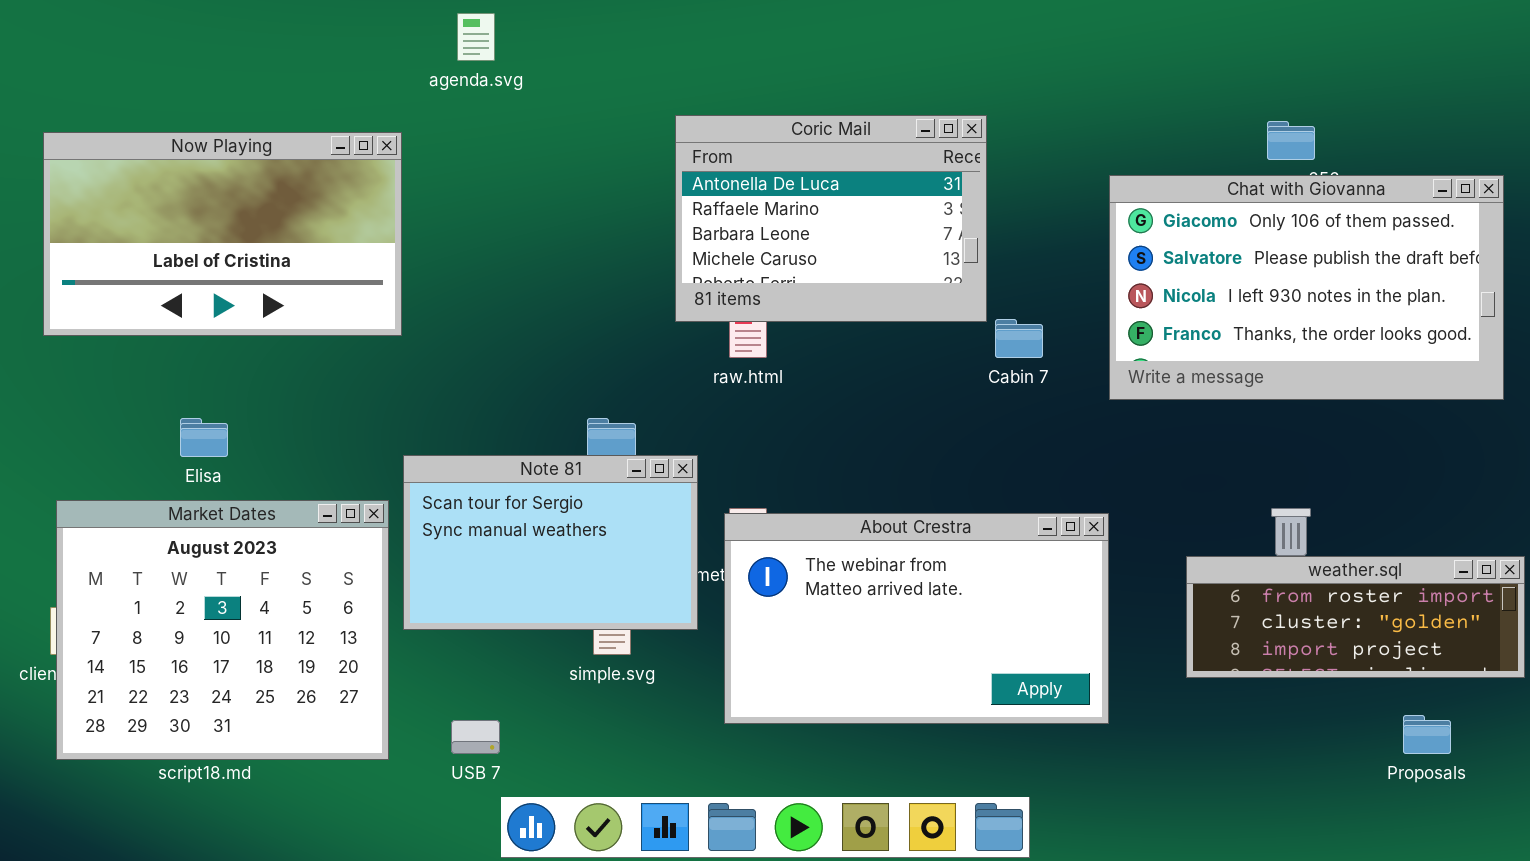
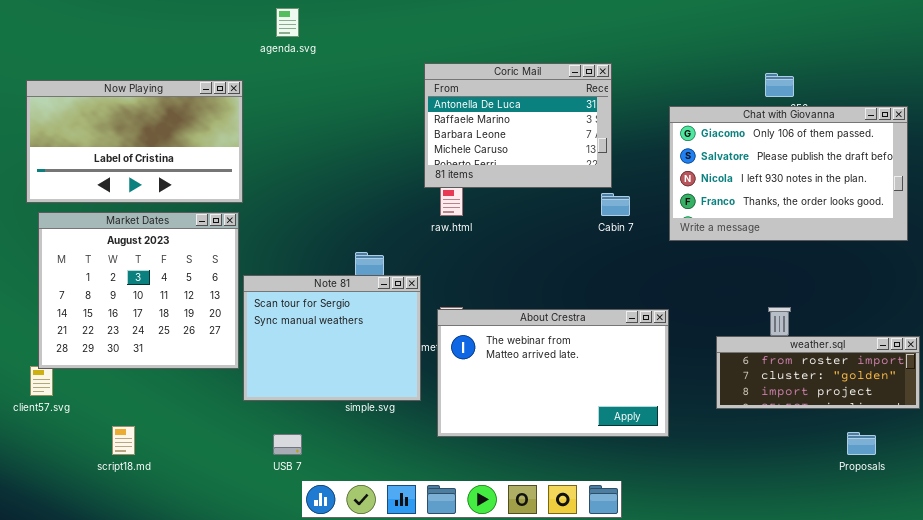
Coric Mail: [675,115,987,322] -> [424,63,612,188], moved
Note 81: [403,455,698,630] -> [243,275,421,401], resized
Market Dates: [56,500,389,760] -> [38,212,239,369], moved

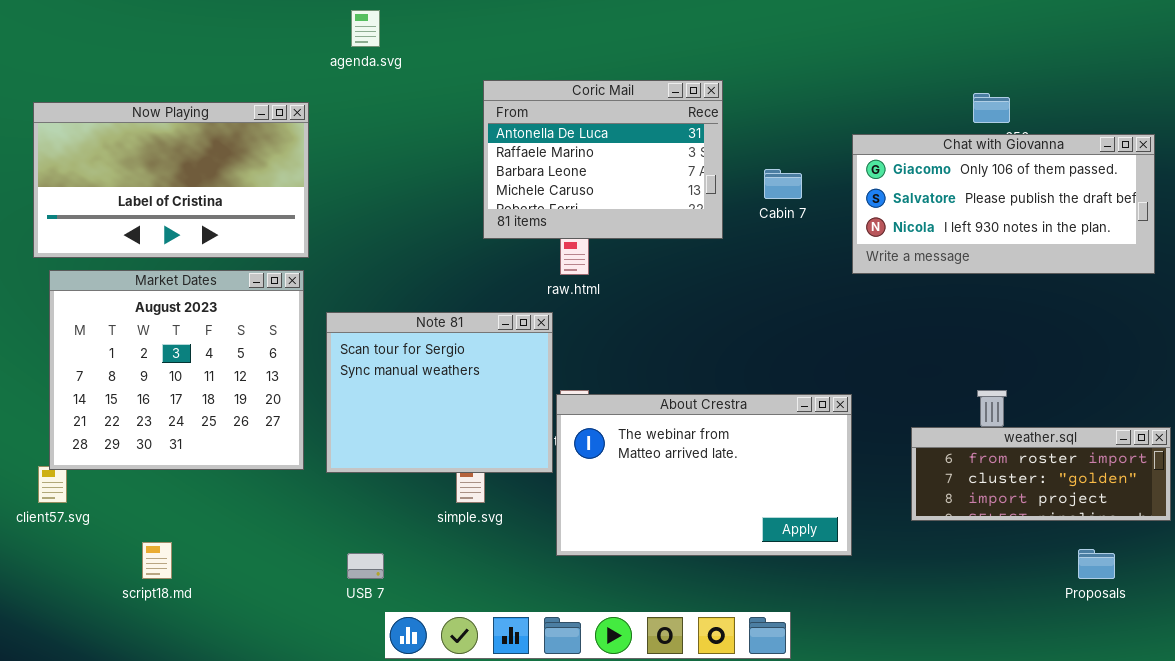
Coric Mail: [424,63,612,188] -> [483,80,723,239], moved
Chat with Giovanna: [669,106,908,241] -> [852,134,1155,274], resized
Cabin 7: [601,193,630,216] -> [764,169,802,199], moved
Note 81: [243,275,421,401] -> [326,312,553,473], moved

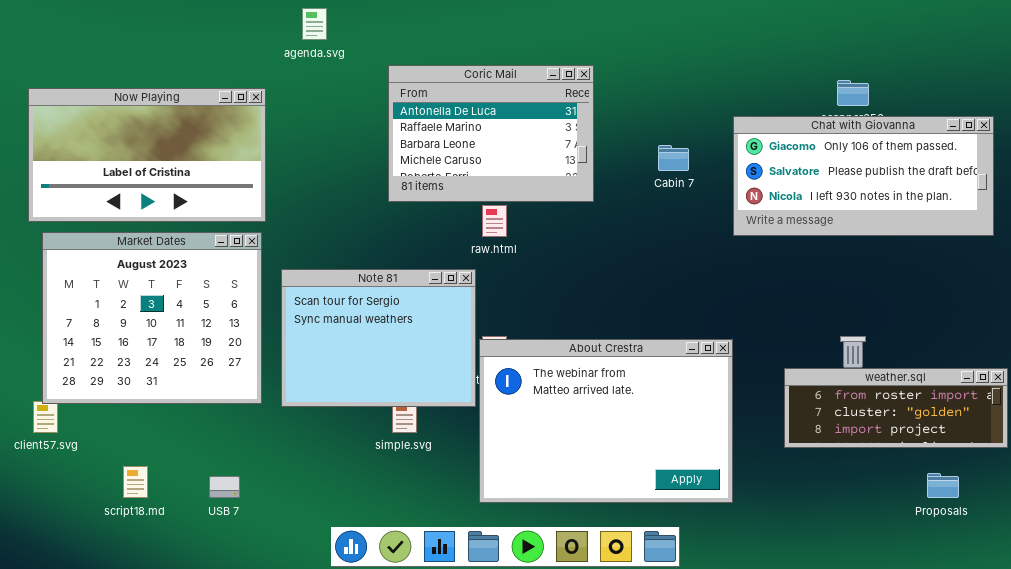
Coric Mail: [483,80,723,239] -> [388,65,594,202], moved
About Crestra: [556,394,852,556] -> [479,339,733,503], resized
USB 7: [347,553,384,579] -> [209,476,240,498], moved

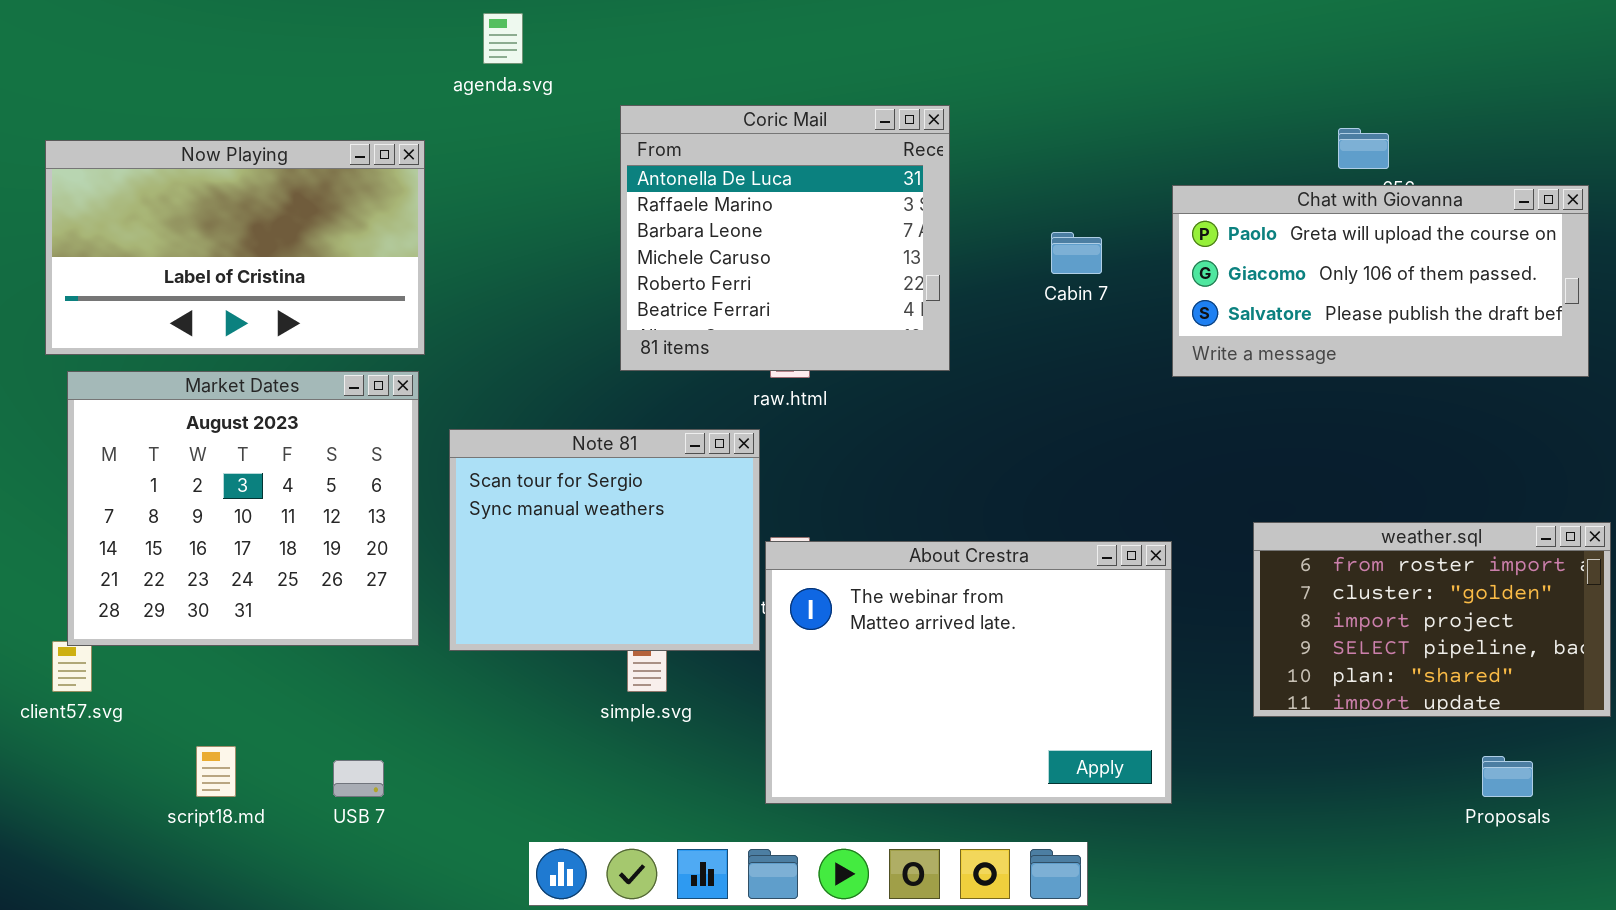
Coric Mail: [388,65,594,202] -> [620,105,950,371], resized
Chat with Giovanna: [733,116,994,236] -> [1172,185,1589,377], scrolled up 1 row
weather.sql: [784,368,1008,448] -> [1253,522,1611,717], resized

